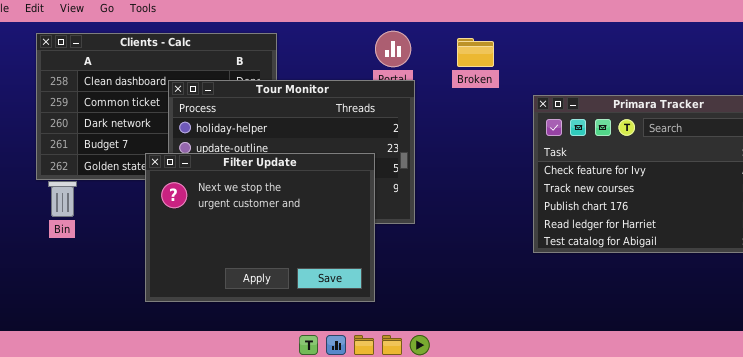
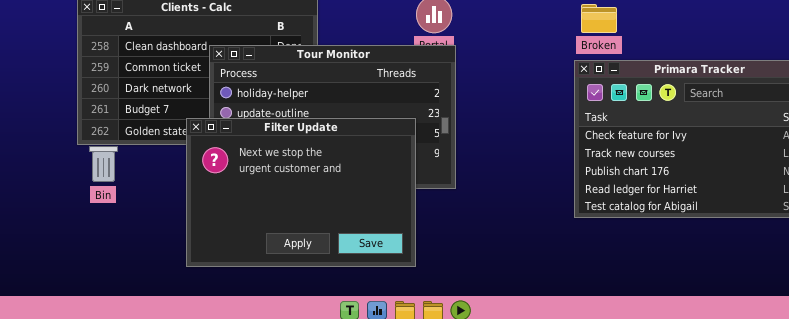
Broken: [457,38,494,67] -> [581,4,617,33], moved

